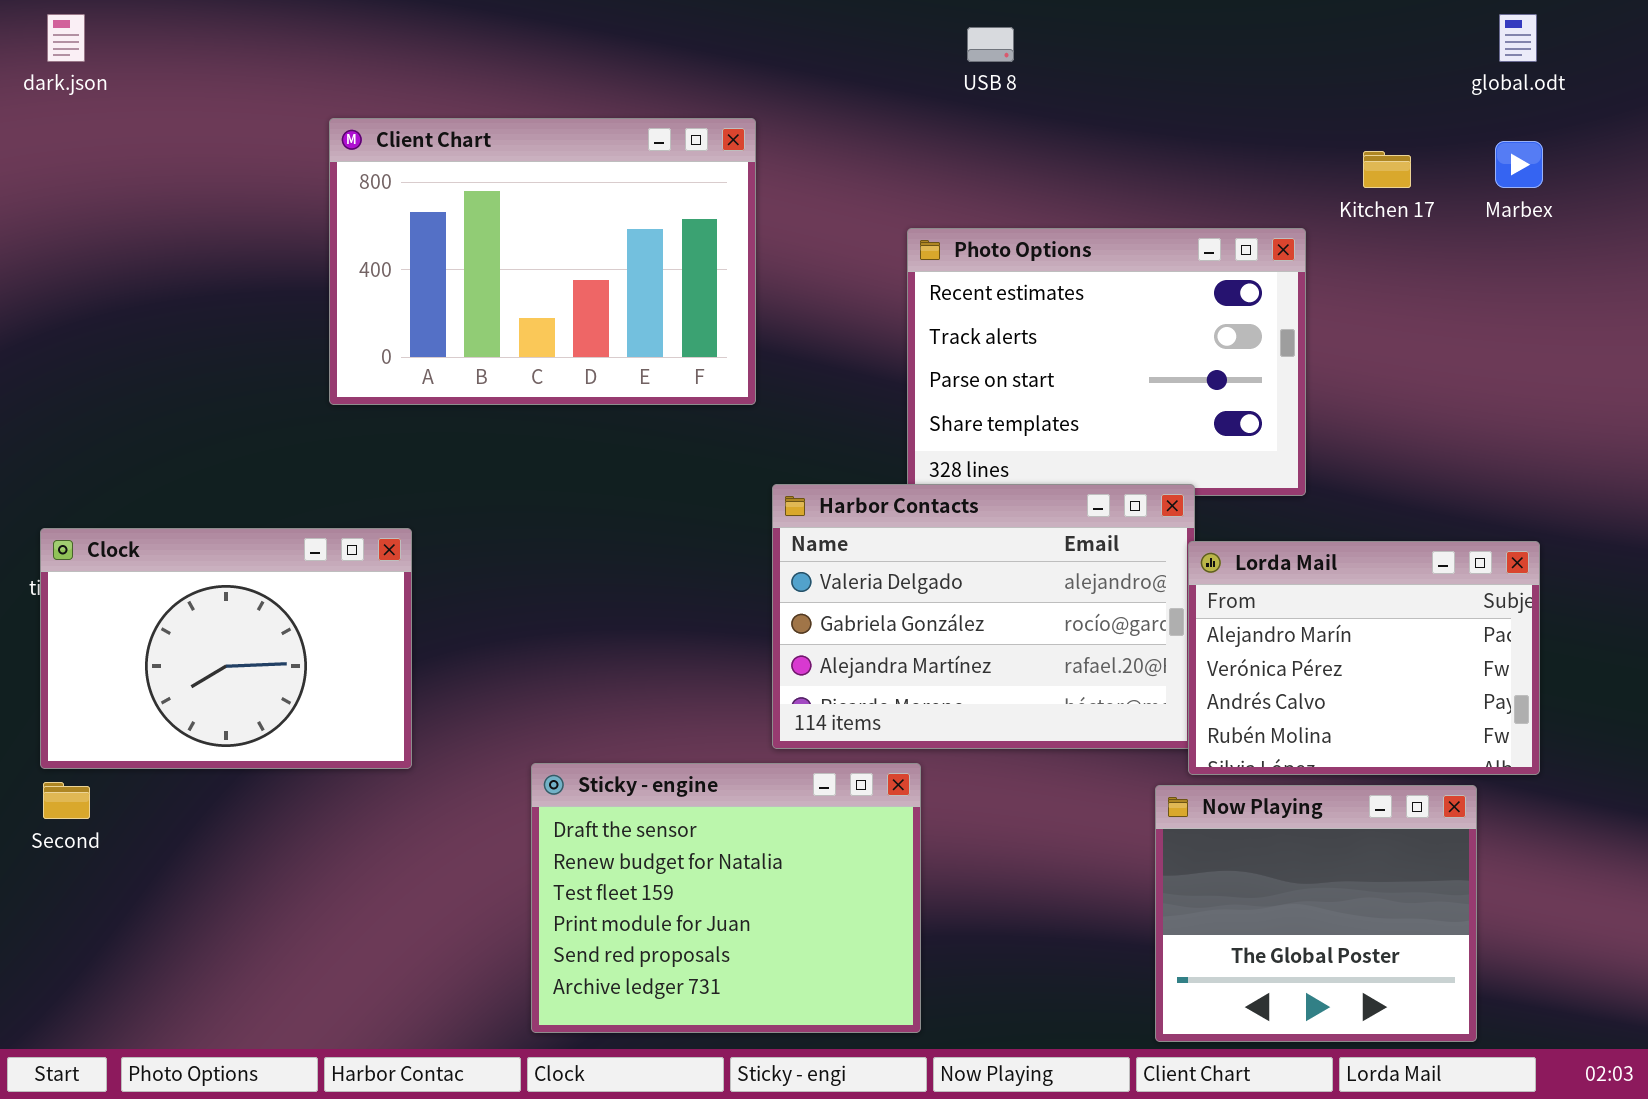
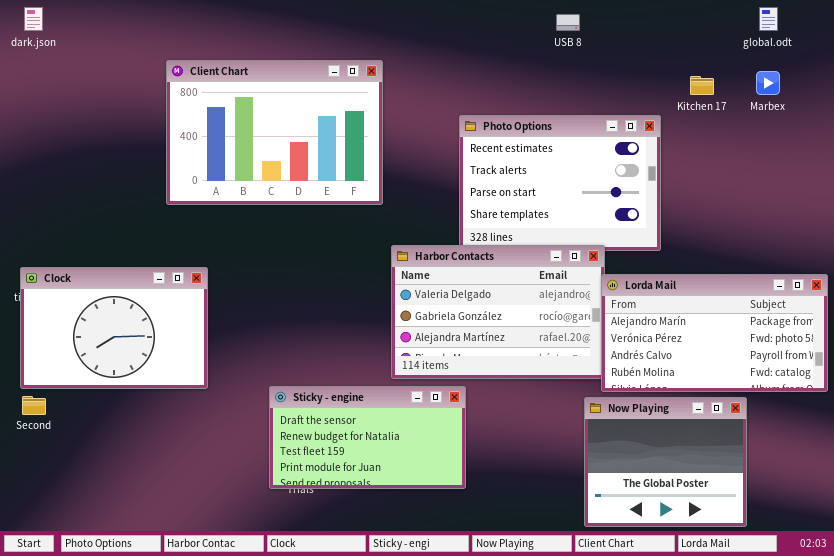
USB 8: [967,27,1014,62] -> [556,14,580,31], moved
Lorda Mail: [1188,541,1540,775] -> [601,274,828,392], resized
Sticky - engine: [531,763,921,1033] -> [269,386,466,489], resized

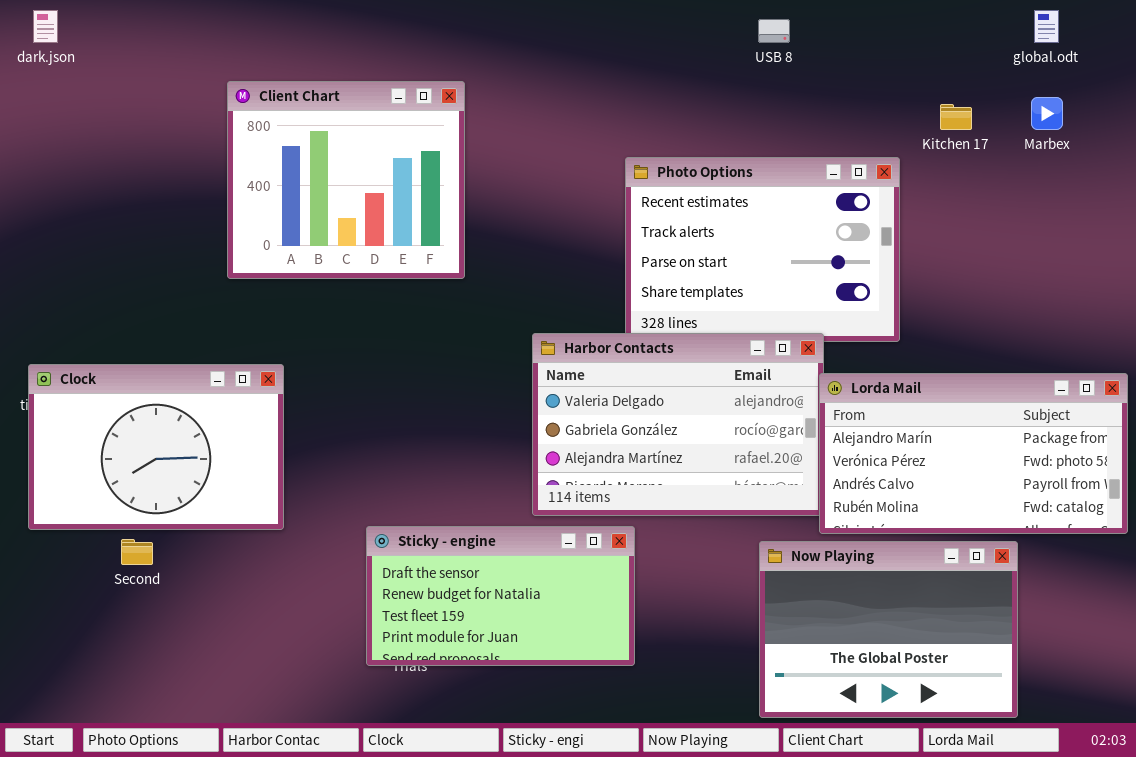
Client Chart: [166,60,383,205] -> [227,81,465,279], resized
Second: [22,396,46,415] -> [121,539,153,565], moved
Now Playing: [584,397,747,527] -> [759,541,1018,718], resized

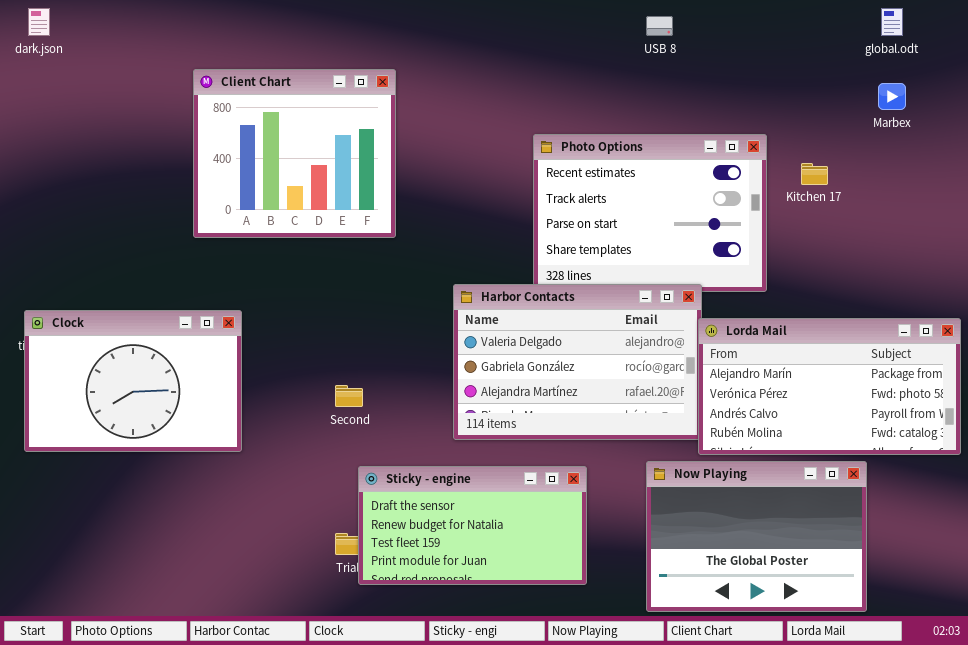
Kitchen 17: [940,104,972,130] -> [801,163,828,185], moved
Sticky - engine: [366,526,635,666] -> [358,466,587,585], moved
Second: [121,539,153,565] -> [335,385,363,407], moved

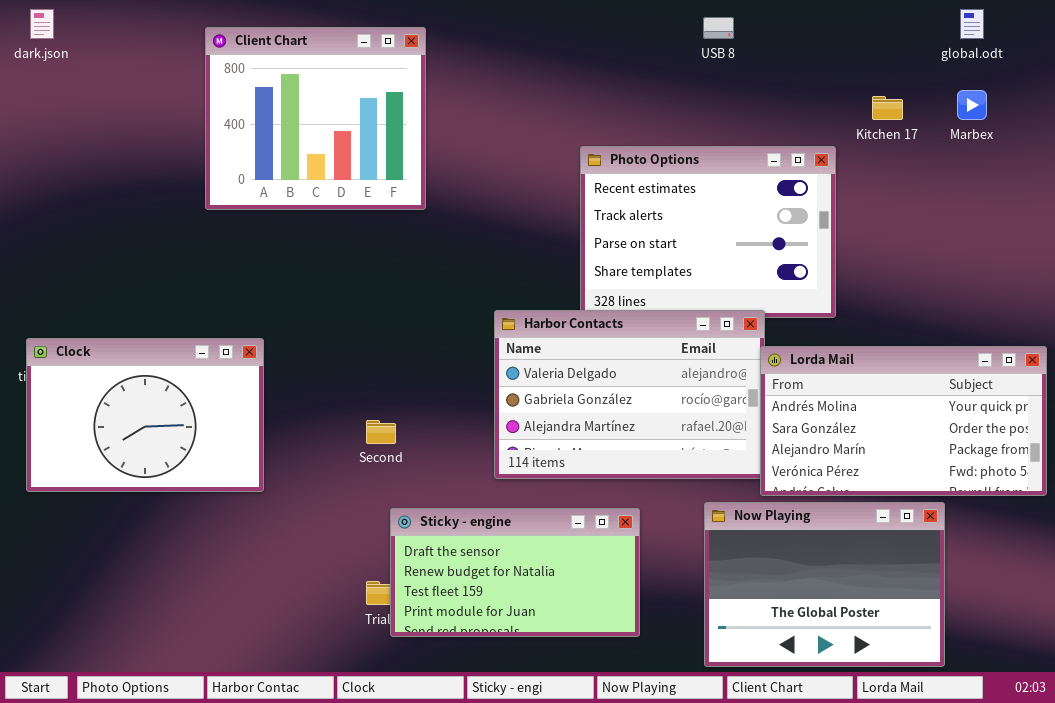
Client Chart: [193,69,396,238] -> [205,27,426,210], moved
Kitchen 17: [801,163,828,185] -> [872,96,903,120], moved
Lorda Mail: [698,318,961,455] -> [760,346,1047,496], scrolled up 2 rows

